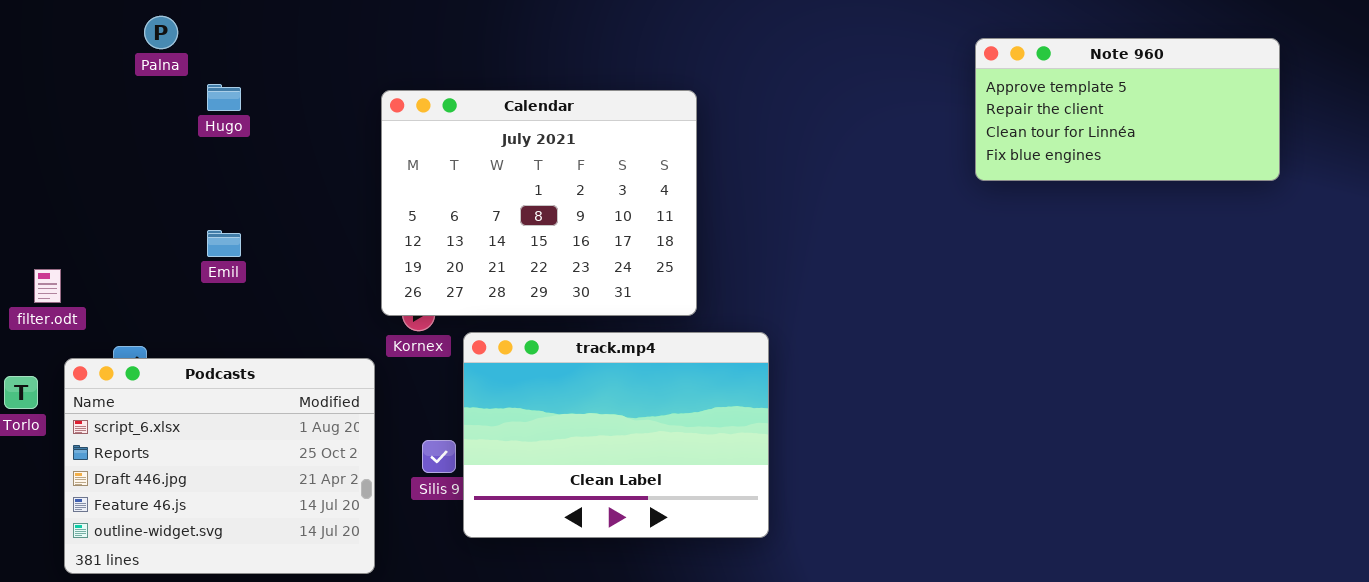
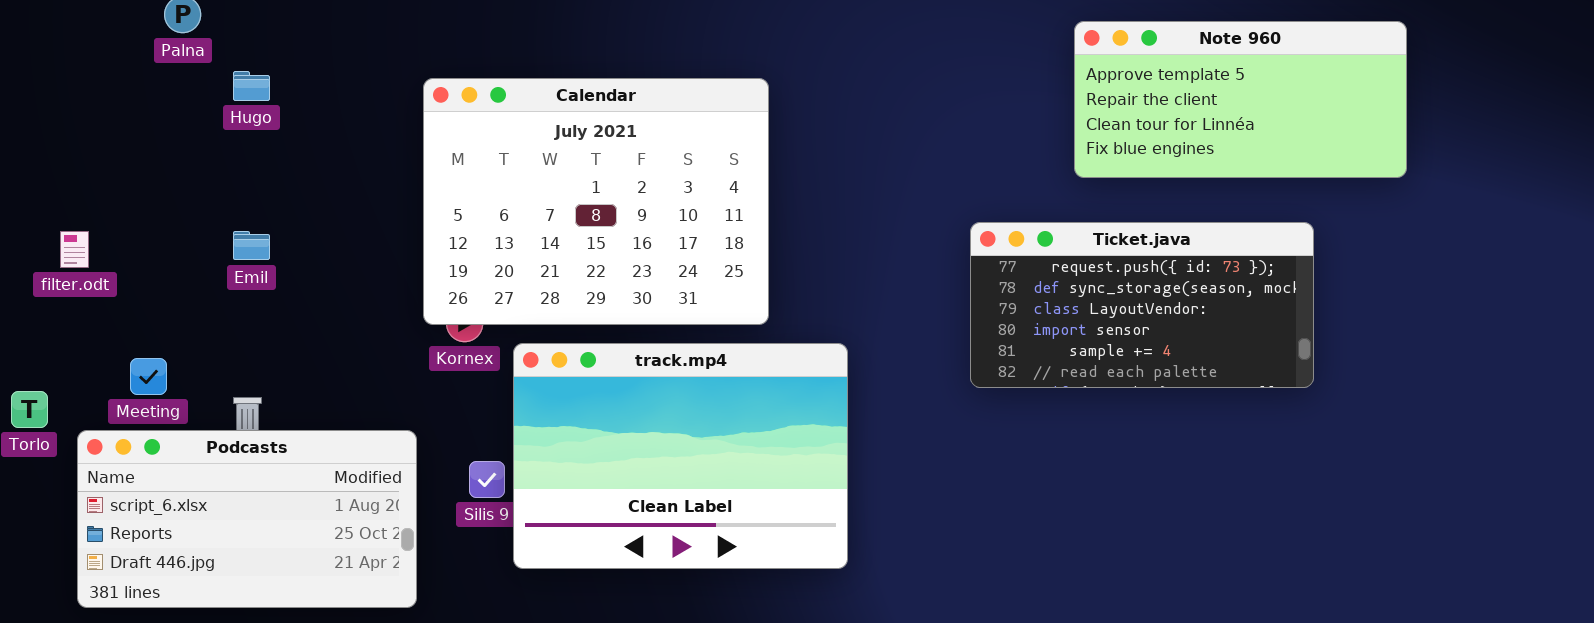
Ticket.java: none -> [970,222,1314,388], opened
filter.odt: [34,269,61,303] -> [60,231,89,268], moved
Podcasts: [64,358,375,574] -> [77,430,417,608], resized

